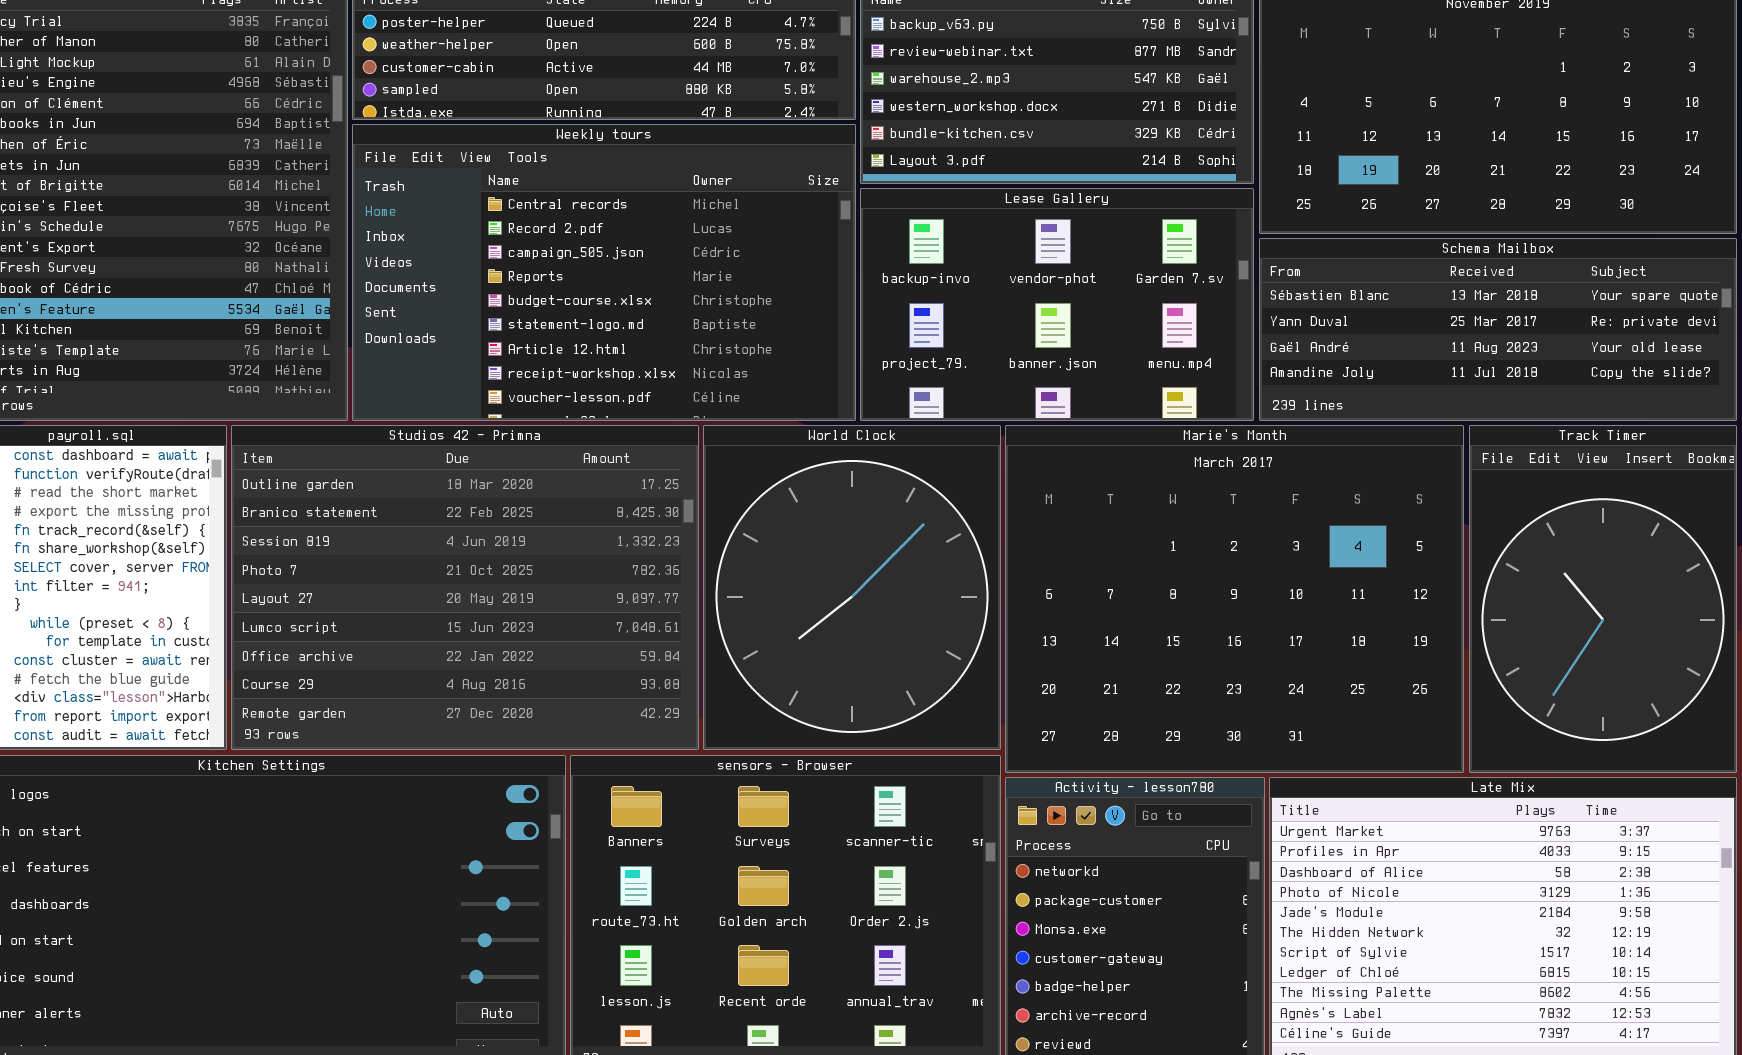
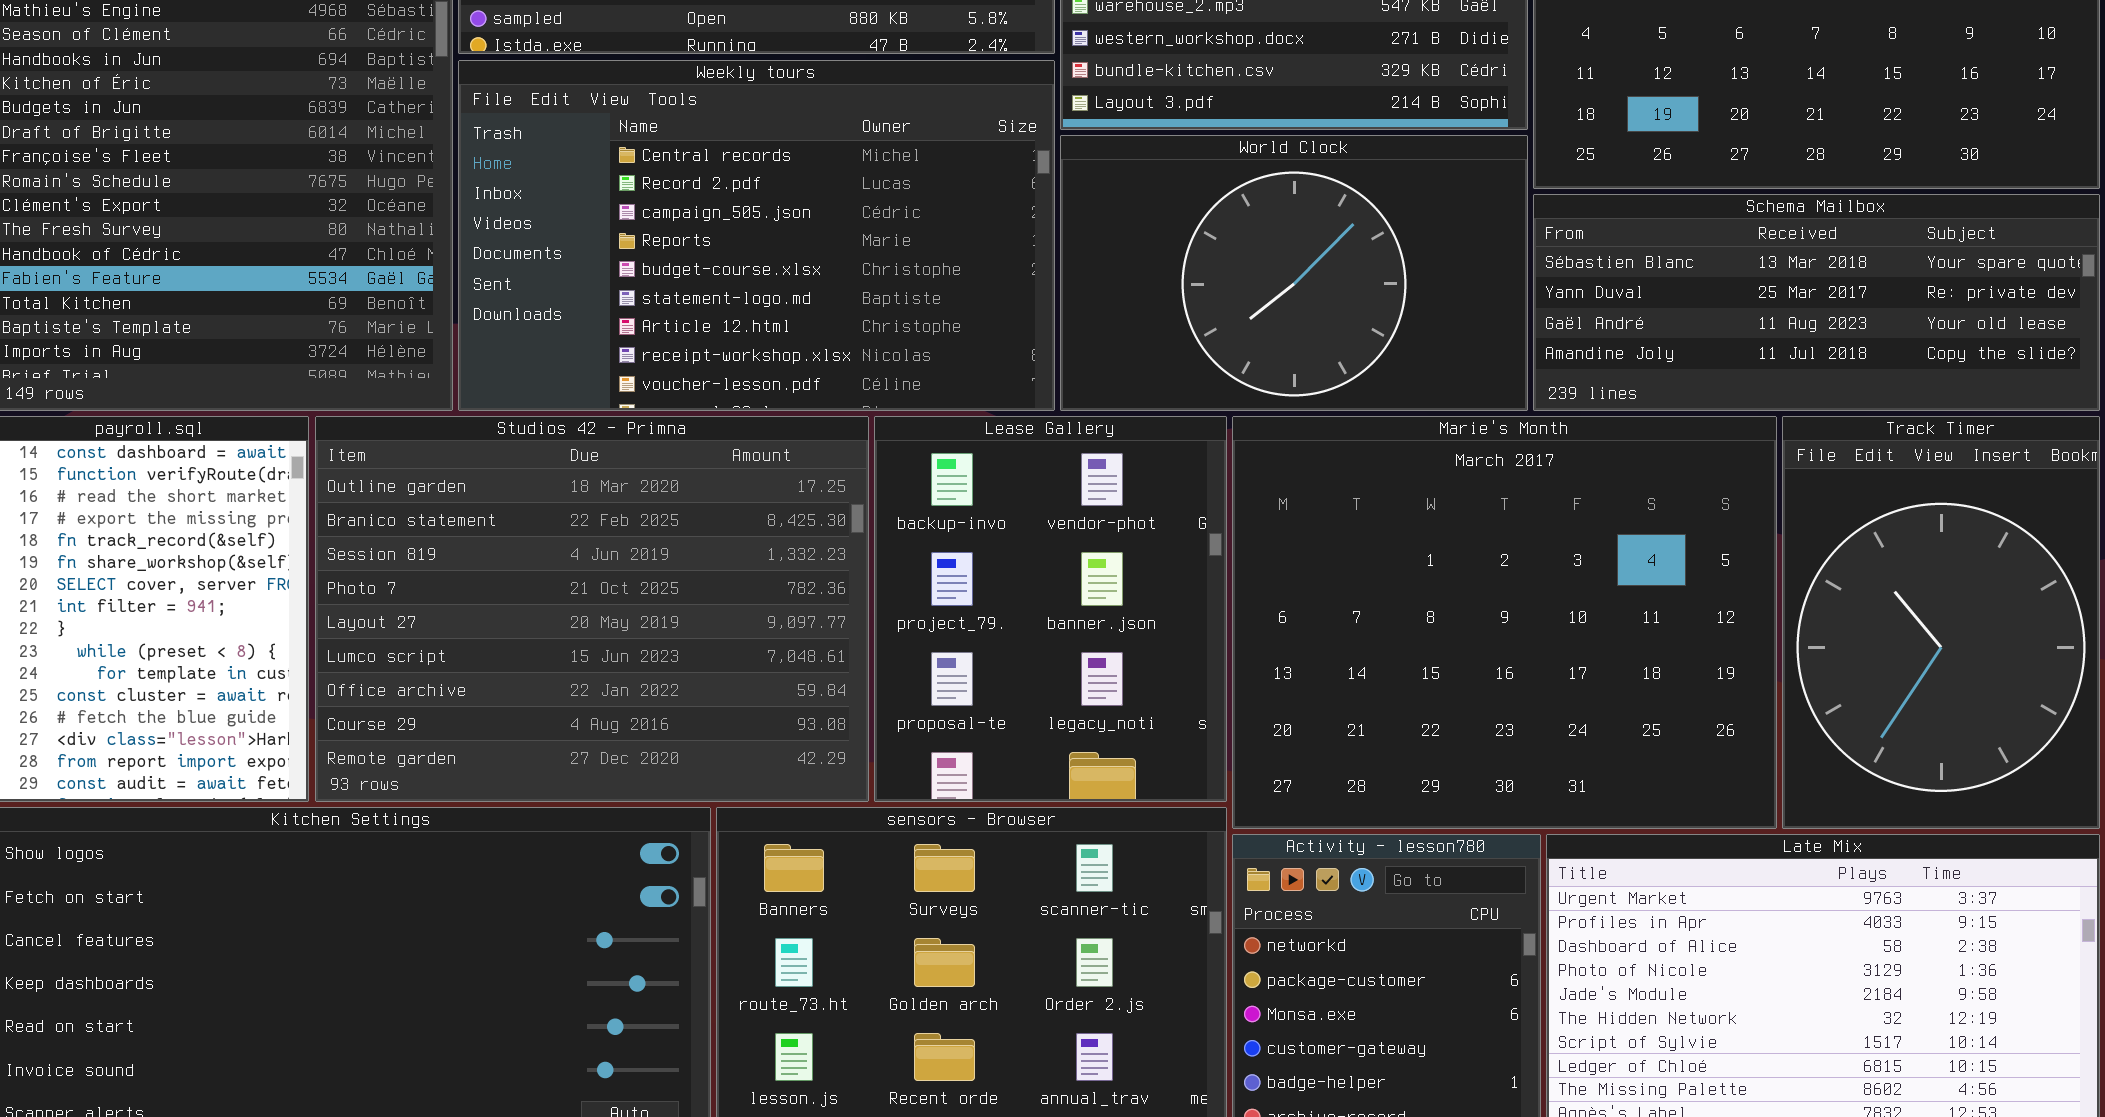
Lease Gallery: [860,188,1254,421] -> [874,416,1227,802], moved, resized
World Clock: [703,425,1001,750] -> [1060,135,1528,411], moved, resized

